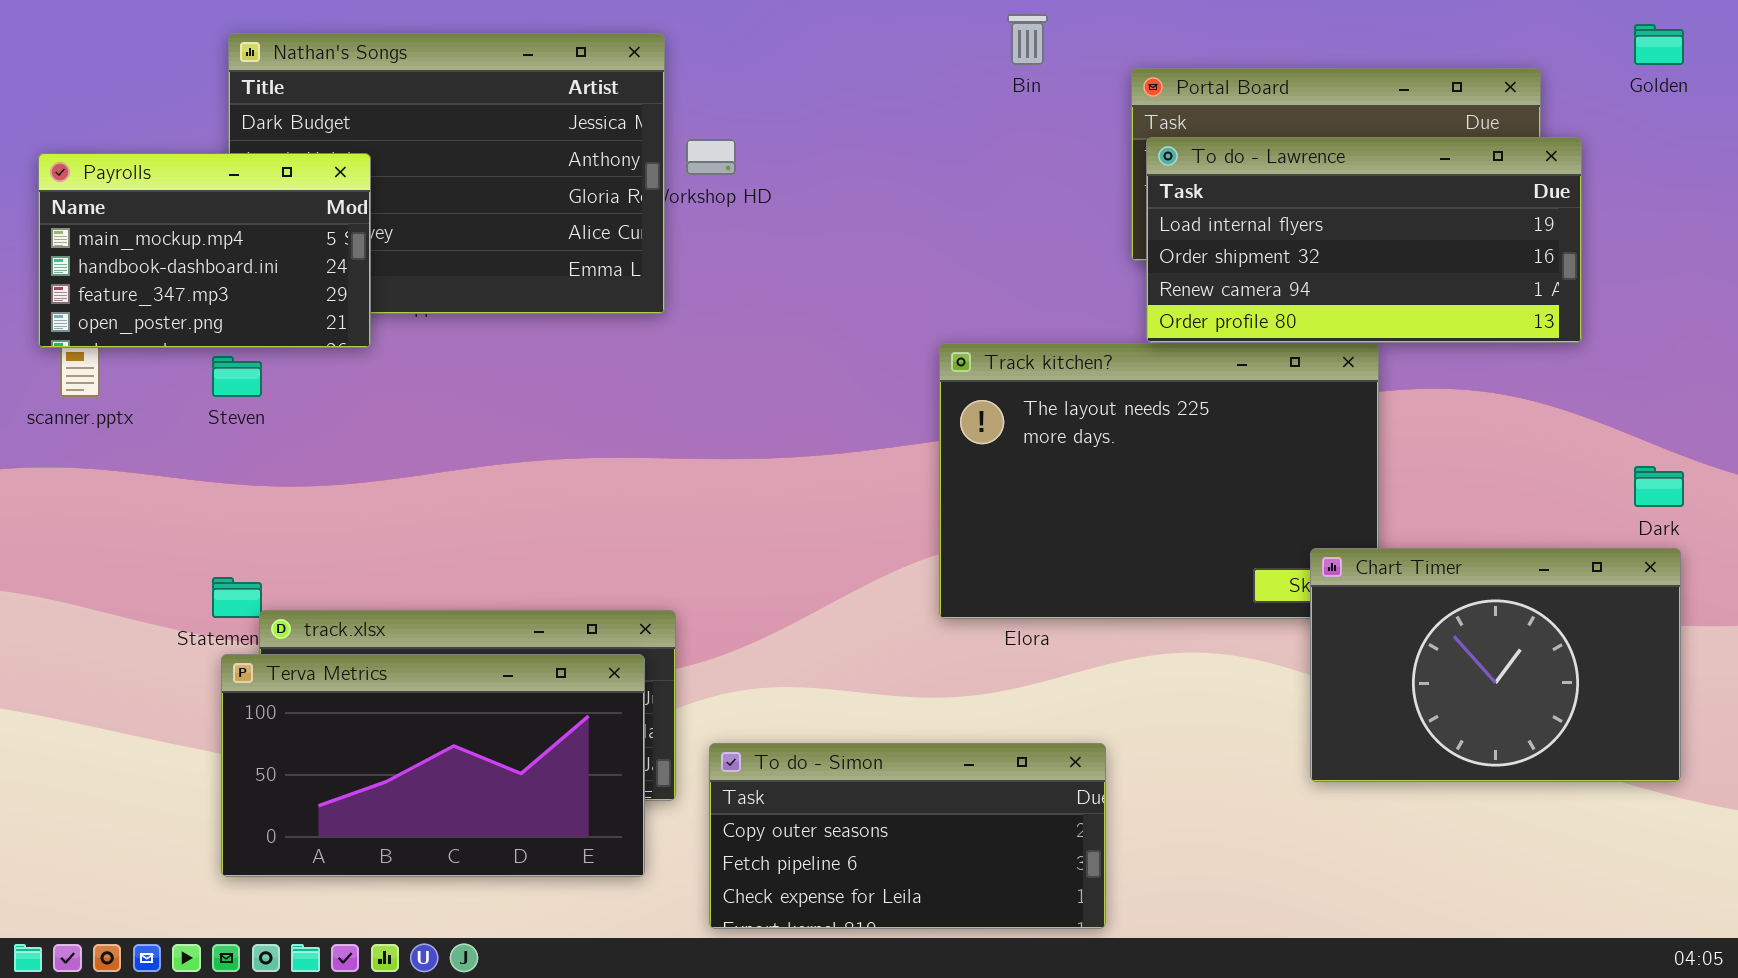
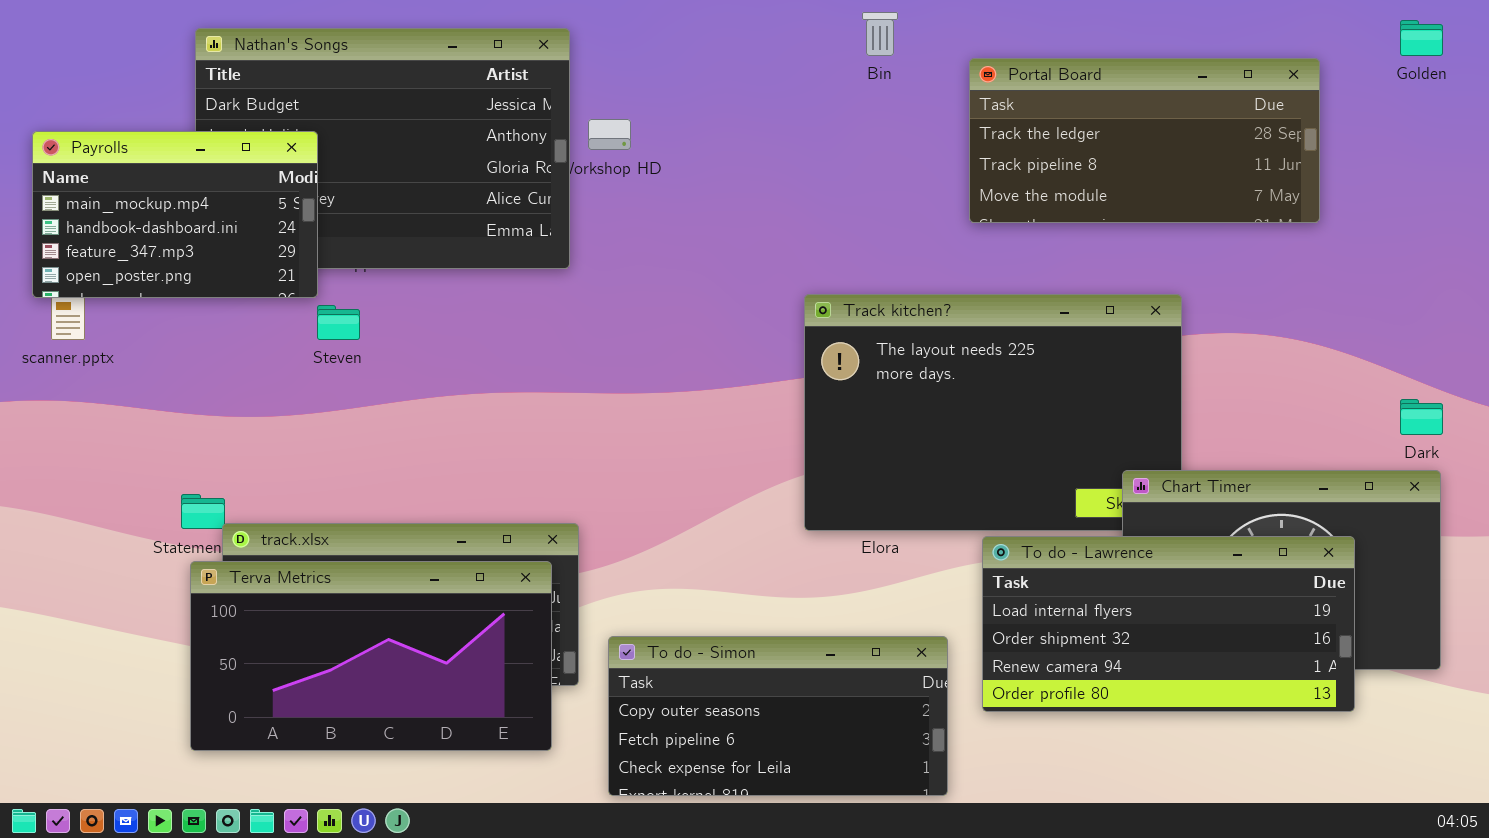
To do - Lawrence: [1146,137,1582,343] -> [982,536,1355,712], moved
Steven: [212,356,262,397] -> [317,305,360,340], moved

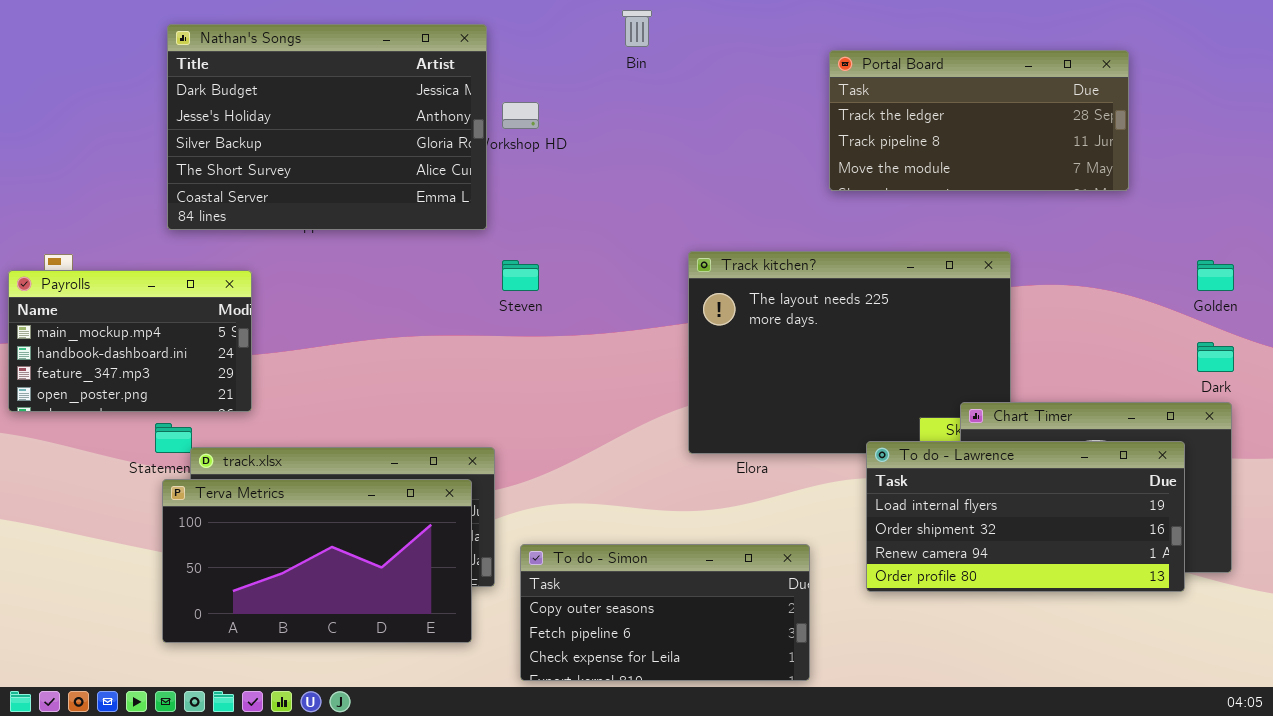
Bin: [862,12,898,56] -> [622,10,652,47], moved
Golden: [1400,20,1443,56] -> [1197,260,1234,291], moved
Payrolls: [32,131,318,298] -> [8,270,252,412], moved
Steven: [317,305,360,340] -> [502,260,539,291], moved
To do - Lawrence: [982,536,1355,712] -> [866,441,1185,592], moved

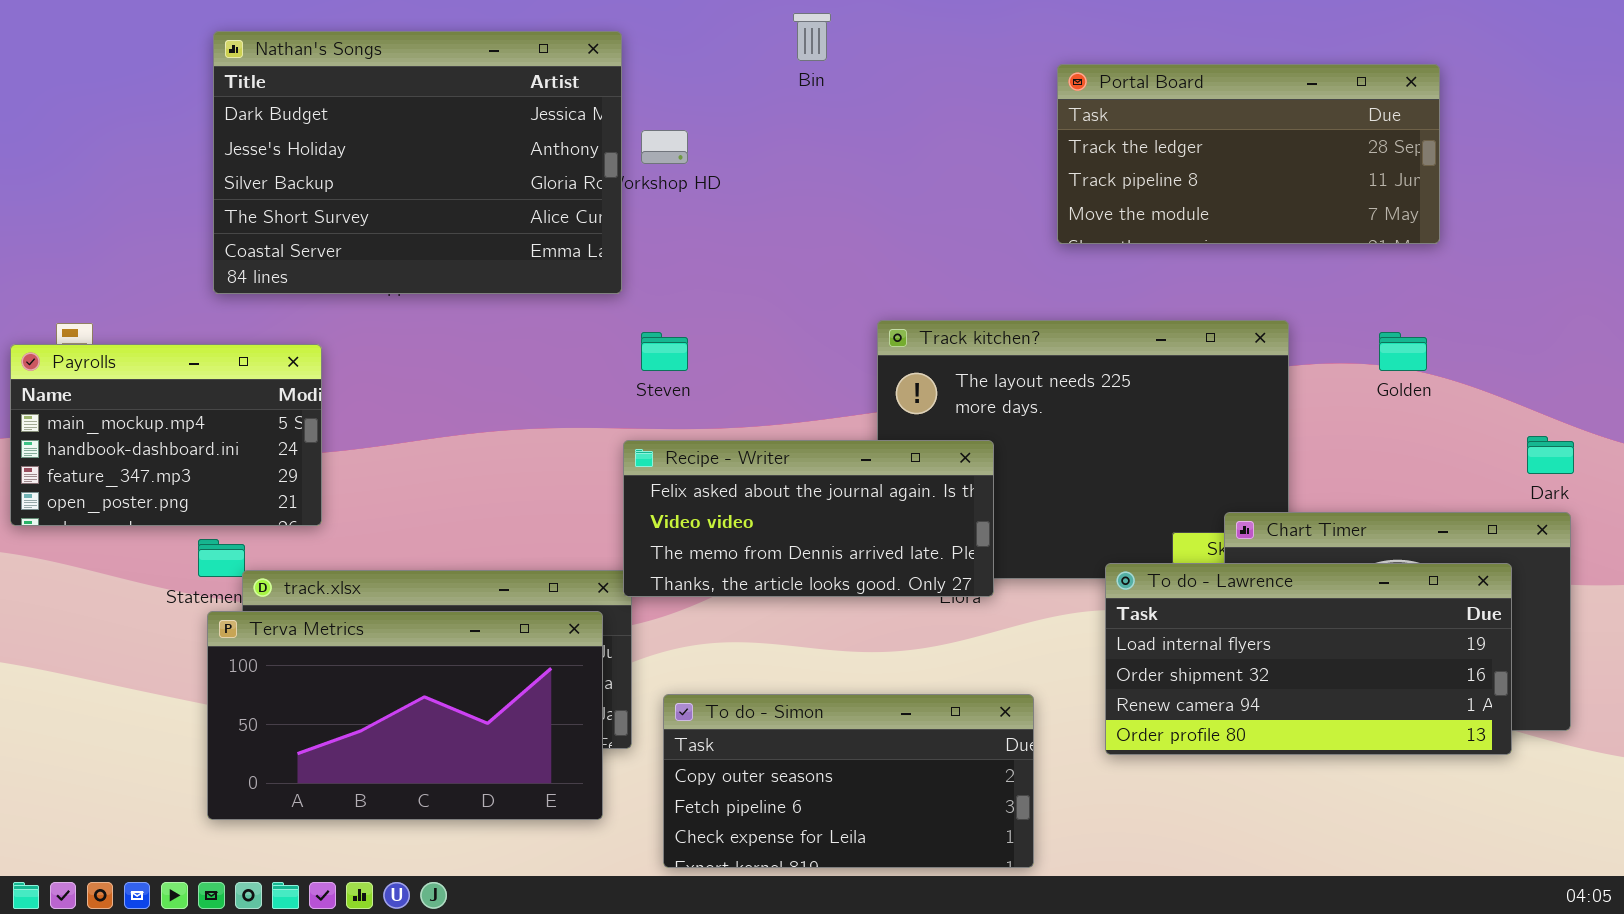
Golden: [1197,260,1234,291] -> [1379,332,1427,371], moved
Recipe - Writer: none -> [623,440,994,597], opened

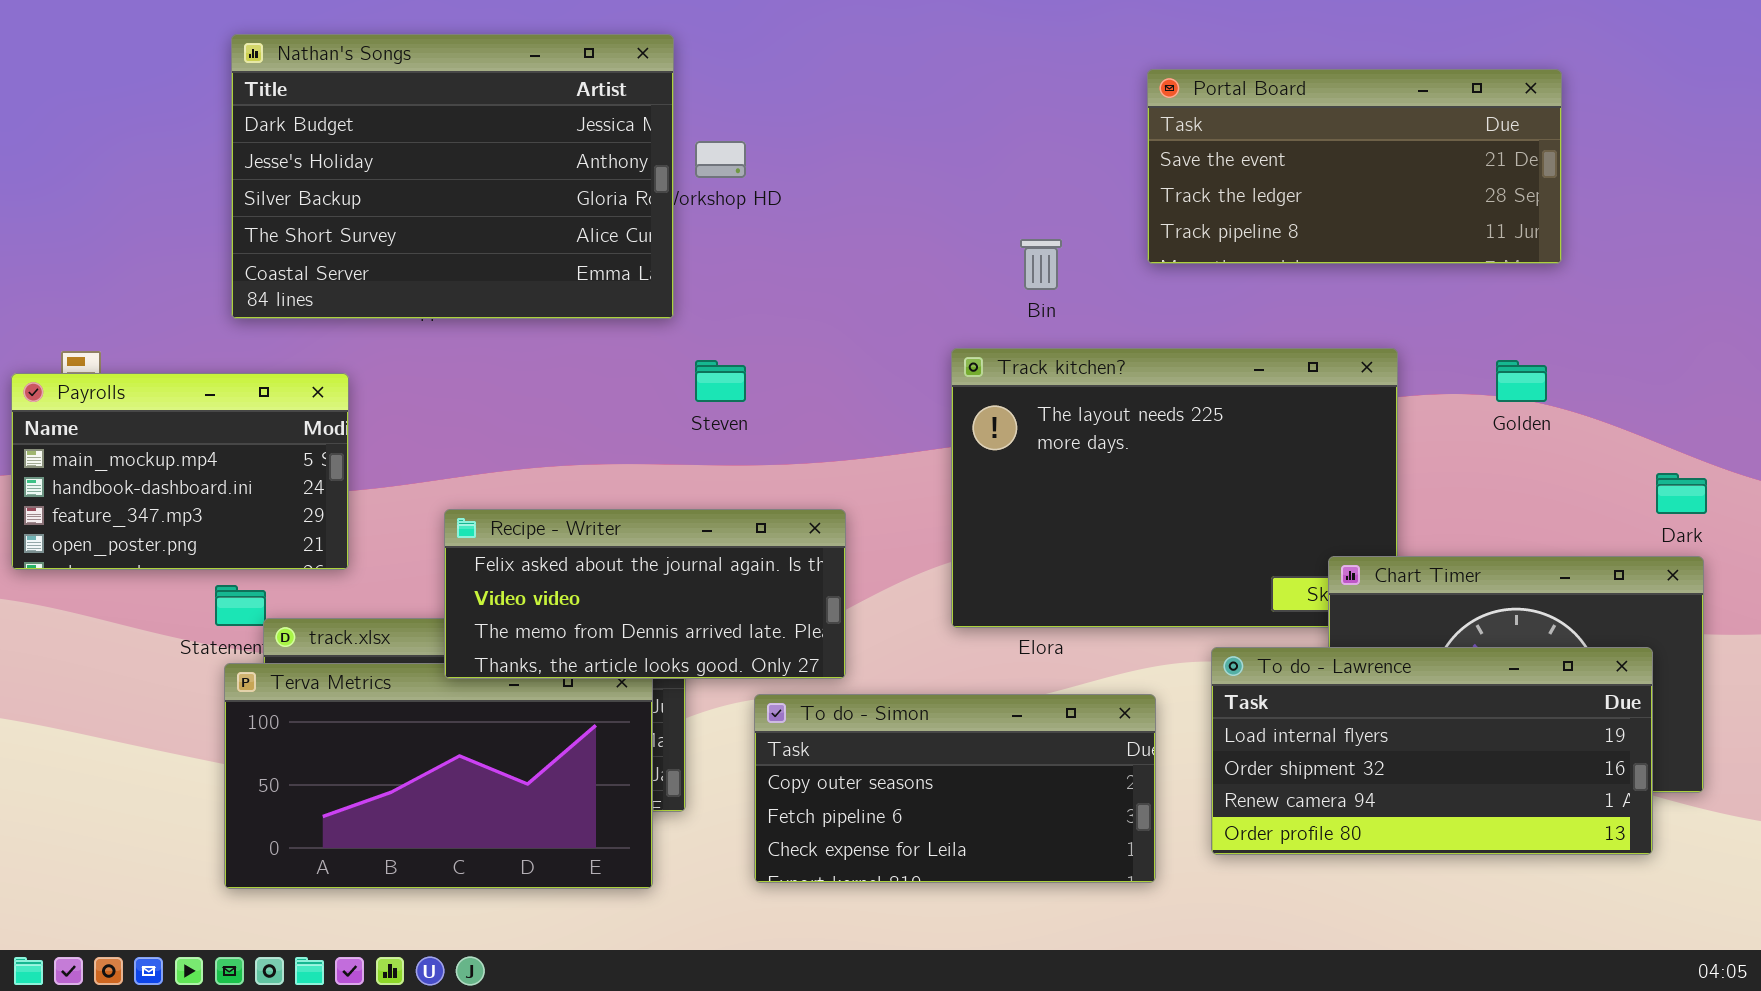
Bin: [793,13,831,61] -> [1020,239,1062,290], moved
Portal Board: [1057,64,1440,244] -> [1147,69,1562,264], scrolled up 1 row
Recipe - Writer: [623,440,994,597] -> [444,509,846,679], moved
To do - Lawrence: [1105,563,1512,755] -> [1211,647,1653,855], moved
To do - Simon: [663,694,1034,868] -> [754,694,1156,883], moved

